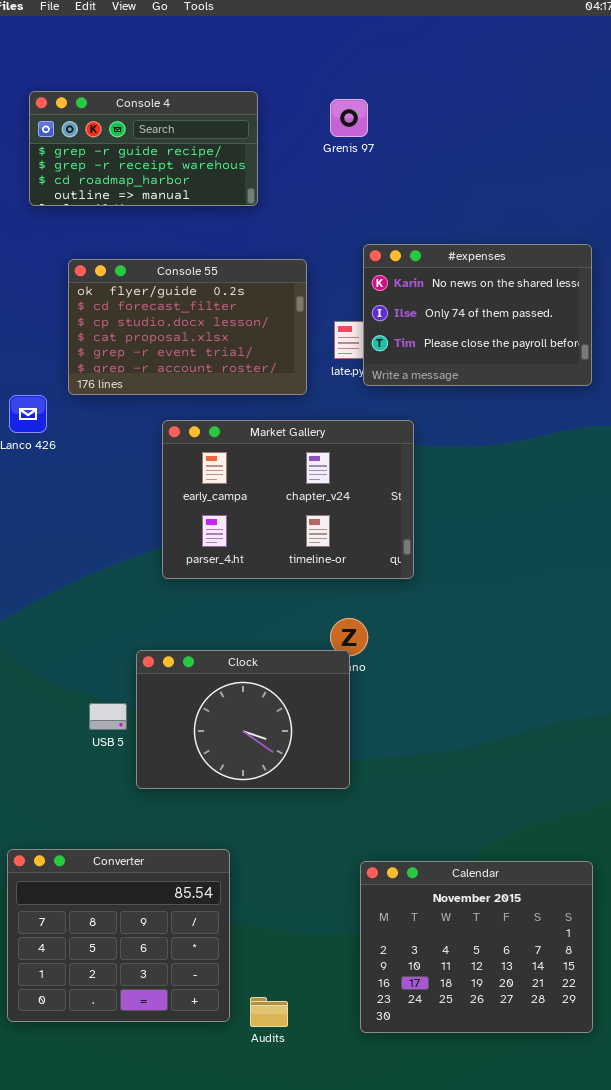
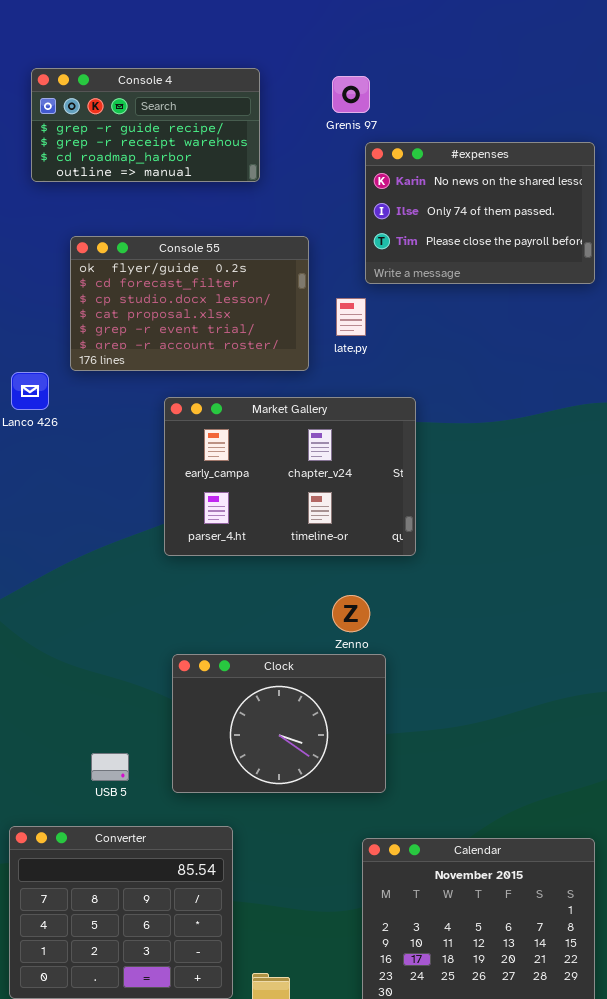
#expenses: [363,244,592,386] -> [365,142,595,284], moved
Clock: [136,650,350,789] -> [172,654,386,793], moved
USB 5: [89,703,127,730] -> [91,753,129,781], moved

